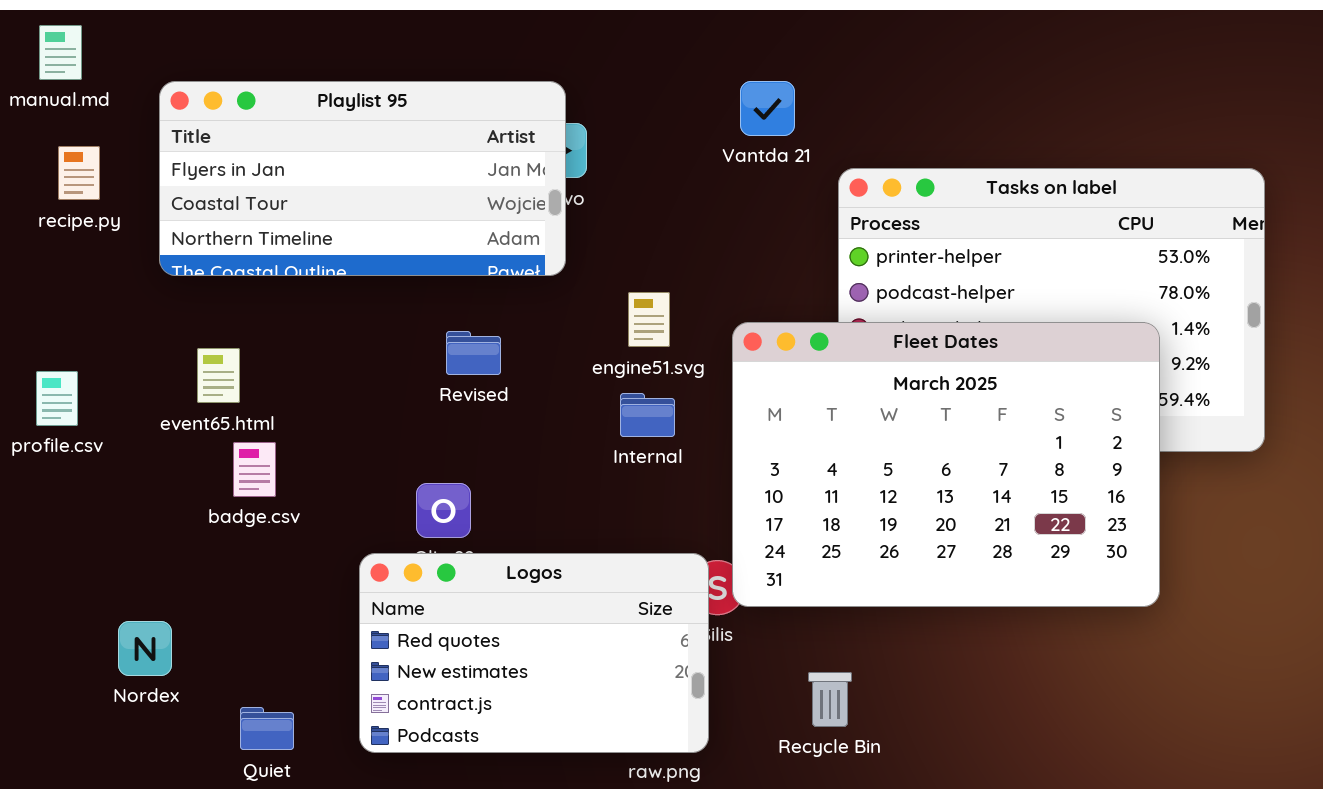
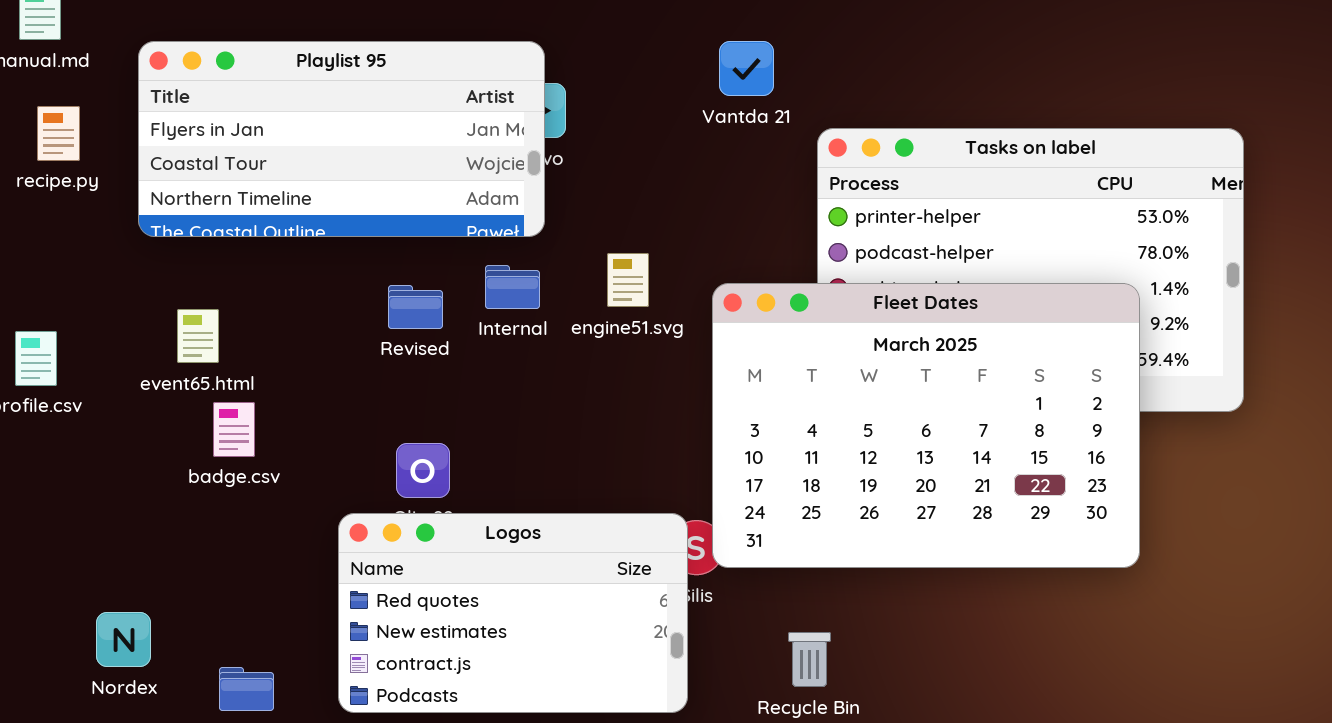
Revised: [446,331,501,375] -> [388,285,443,329], moved
Internal: [620,393,675,437] -> [485,265,540,309], moved
Nordex: [118,621,172,676] -> [96,612,151,667], moved

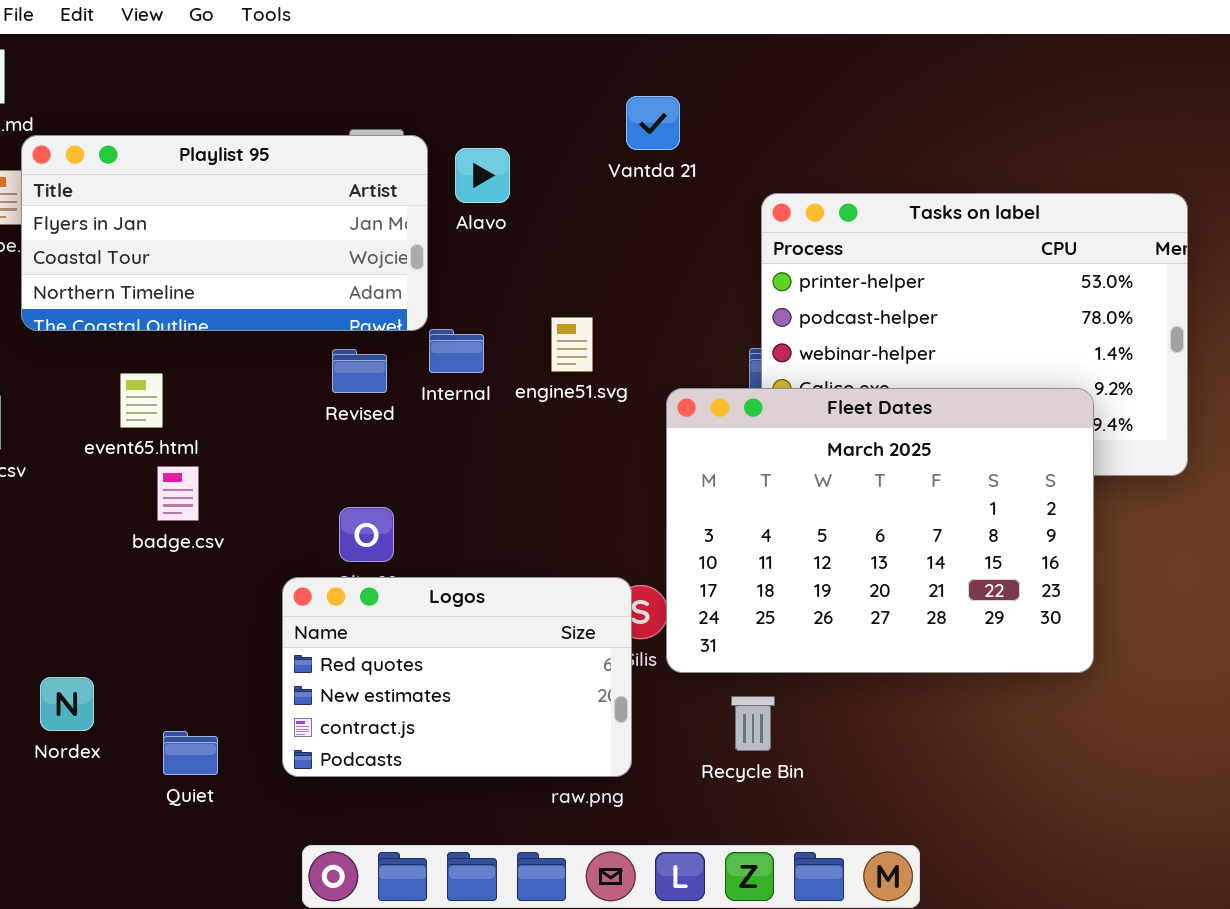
Playlist 95: [138,41,545,237] -> [21,135,428,331], moved
Vantda 21: [719,41,774,96] -> [626,96,680,150], moved
Fleet Dates: [712,283,1140,568] -> [666,388,1094,673], moved

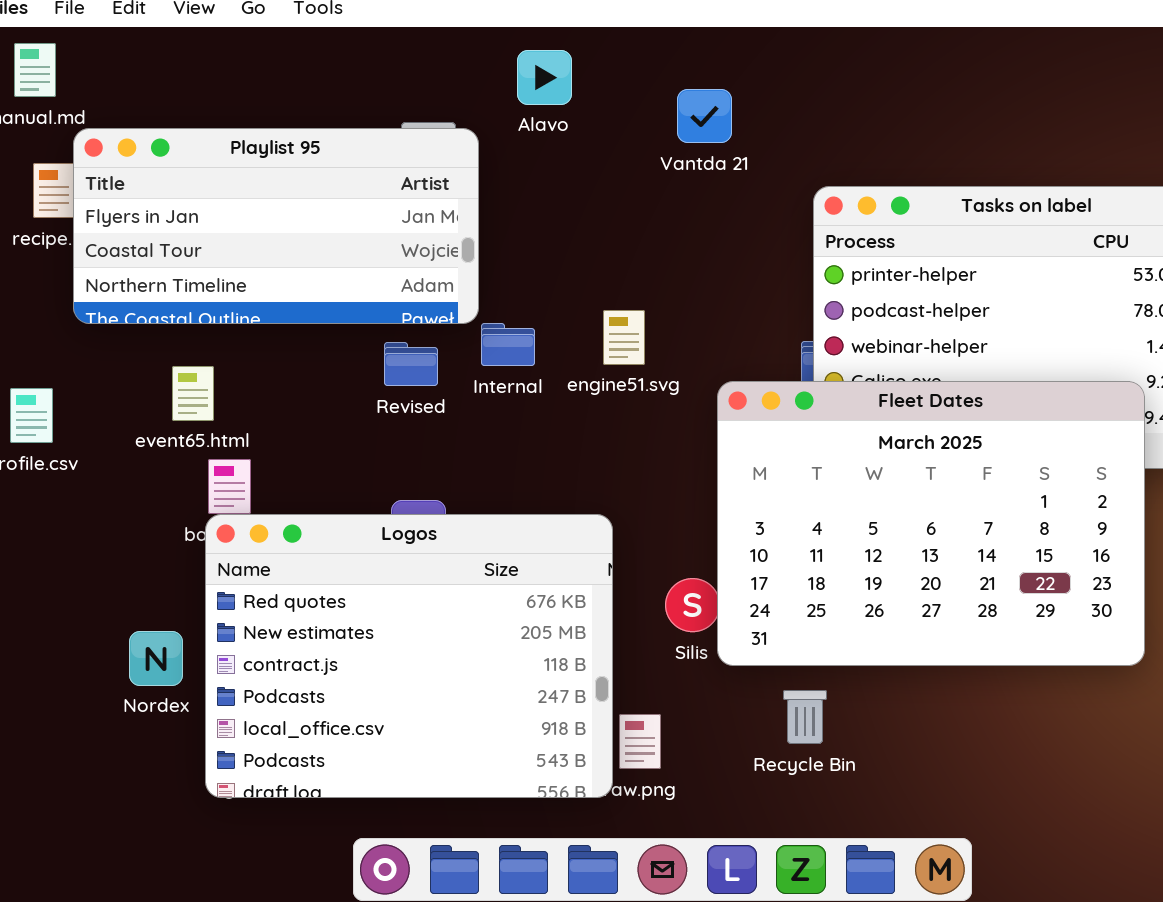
Alavo: [455,148,510,203] -> [517,50,572,105], moved
Logos: [282,577,632,777] -> [205,514,613,798], moved, resized
Nordex: [40,677,94,731] -> [129,631,183,686], moved

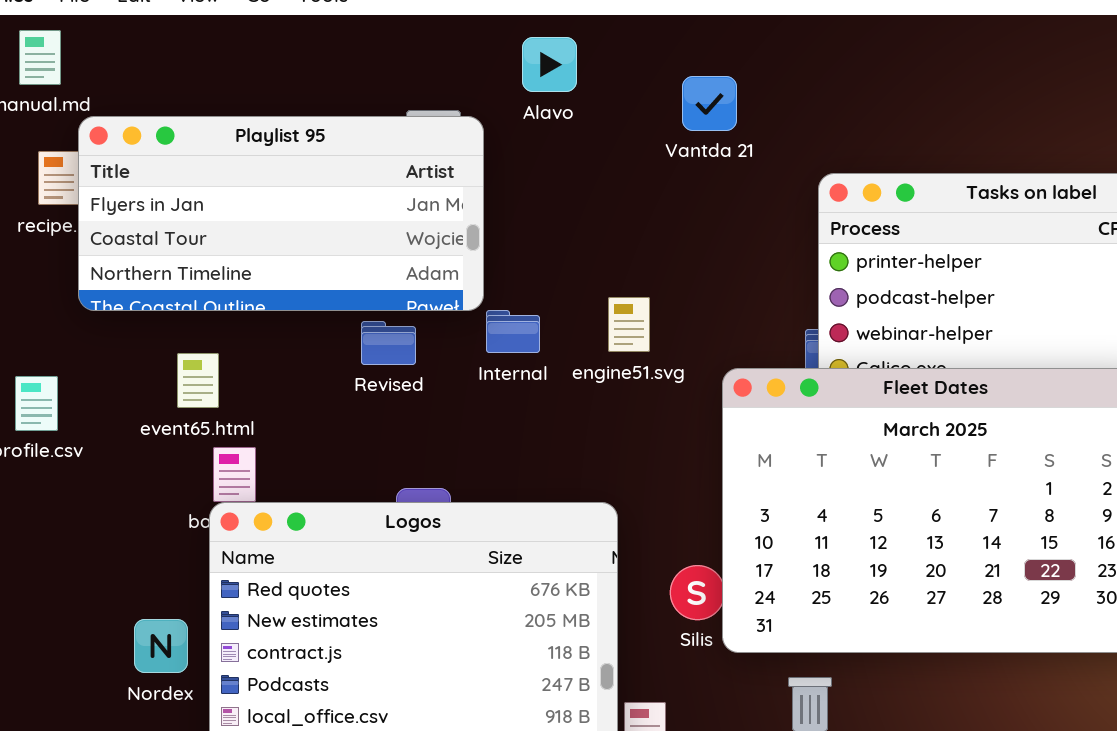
Revised: [384,342,438,386] -> [361,321,416,365], moved

